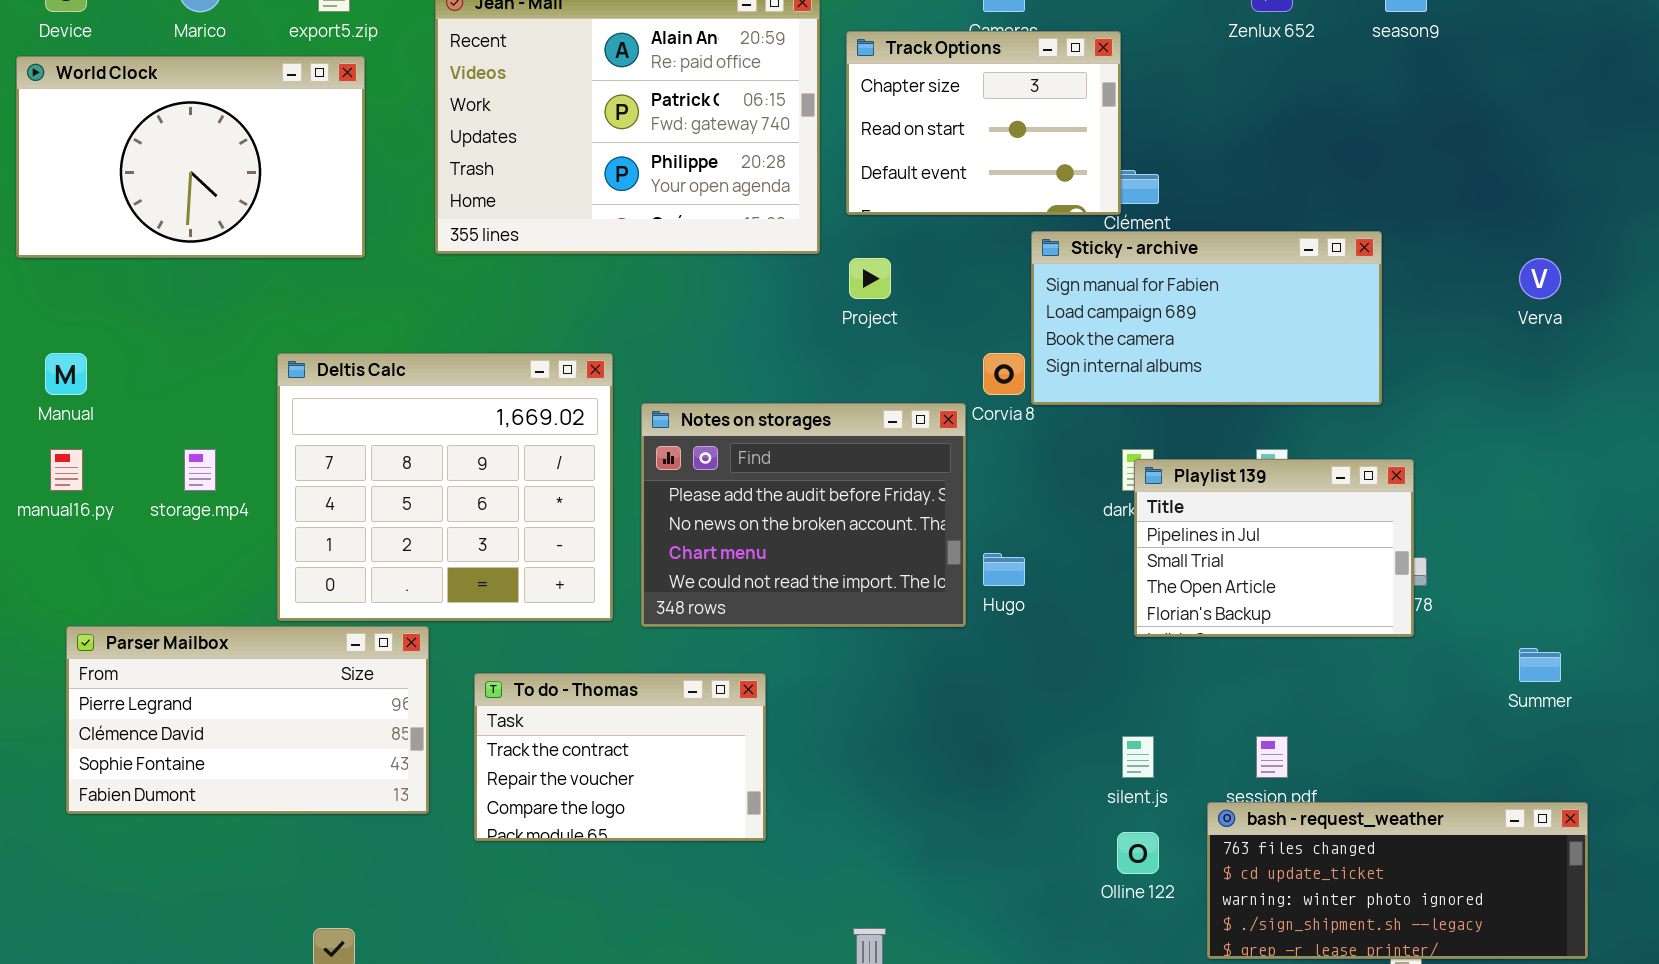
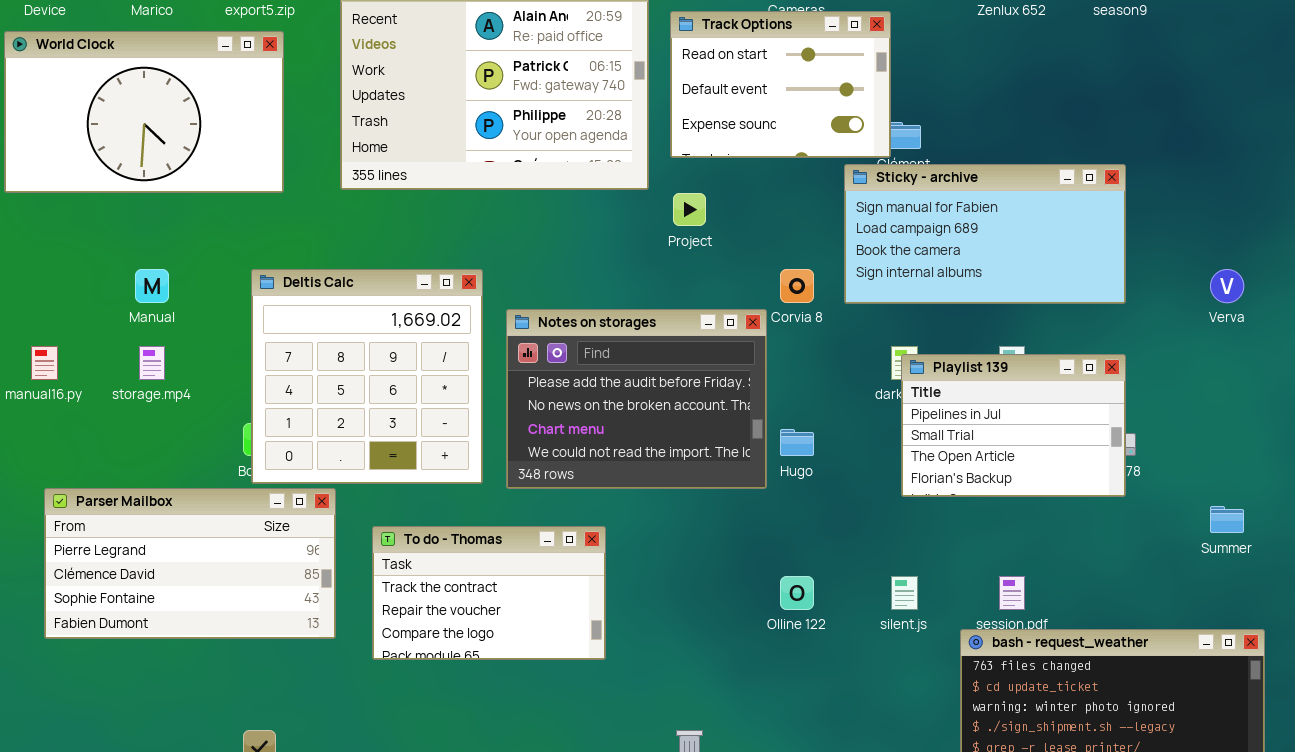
Track Options: [846,31,1121,215] -> [670,11,891,158], scrolled down 1 row
Sticky - archive: [1031,231,1382,405] -> [844,164,1126,304], moved
Verva: [1519,258,1561,299] -> [1210,269,1244,303], moved
Manual: [45,353,87,395] -> [135,269,169,303], moved
Deltis Calc: [277,353,613,621] -> [251,269,483,484], resized
Olline 122: [1117,832,1159,874] -> [780,576,814,610], moved

